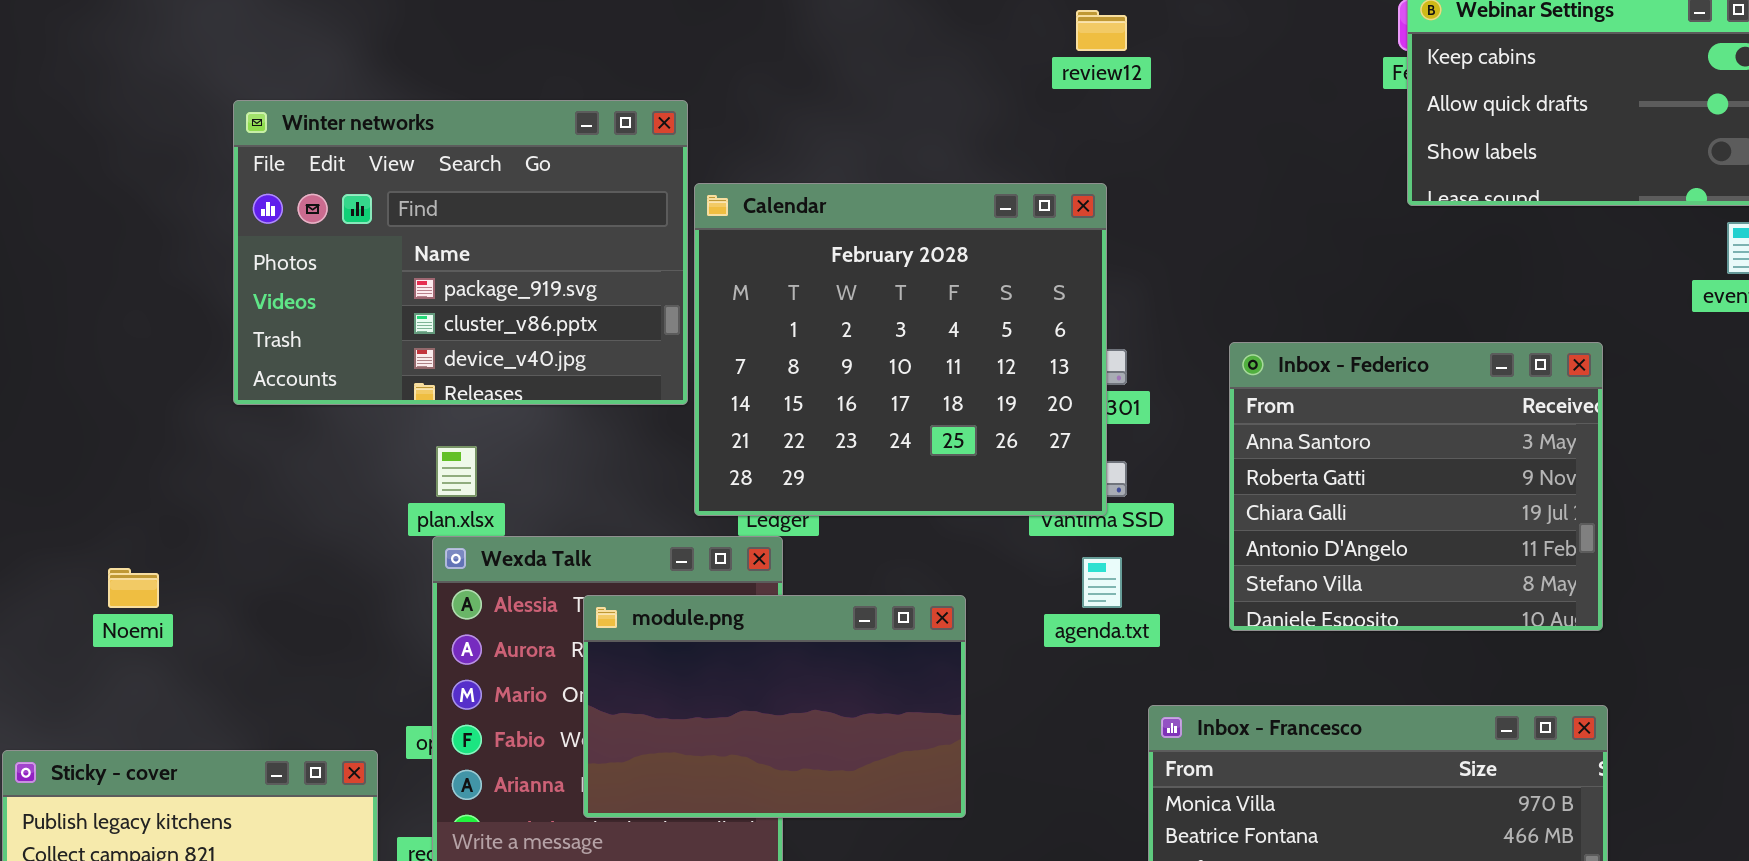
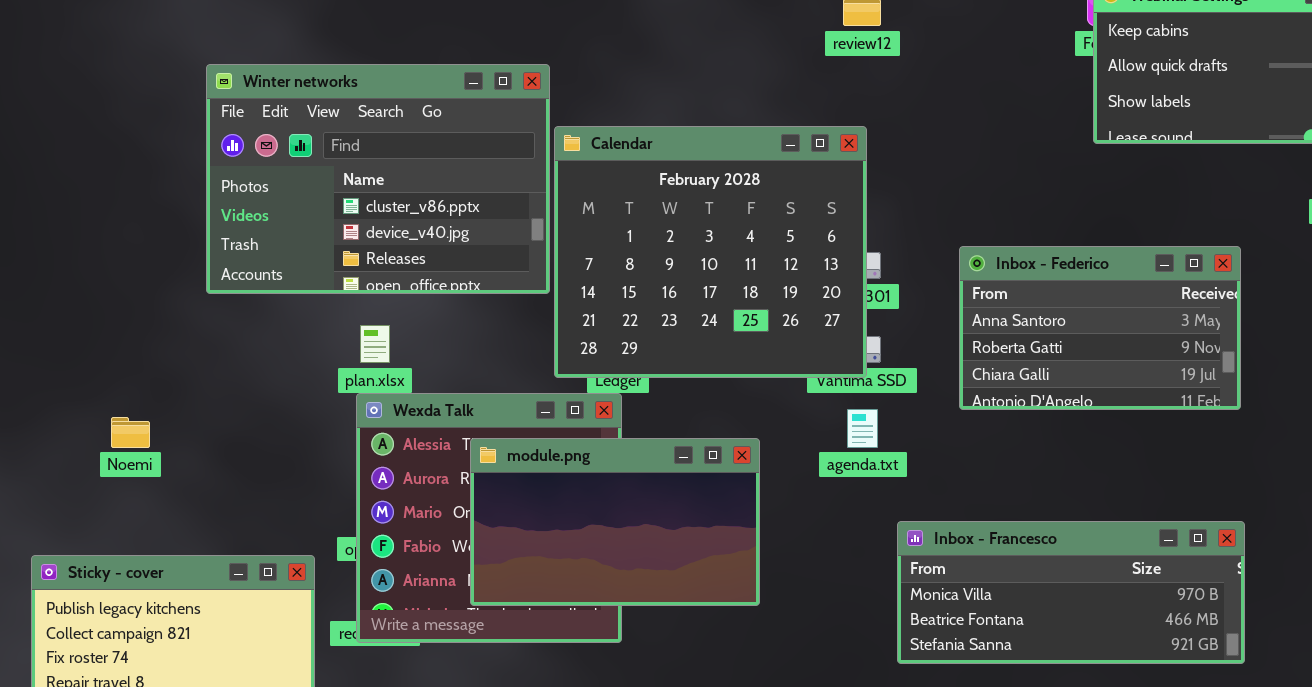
Winter networks: [233,100,688,405] -> [206,64,550,294], scrolled down 1 row
Inbox - Federico: [1229,342,1603,631] -> [959,246,1241,410], resized

